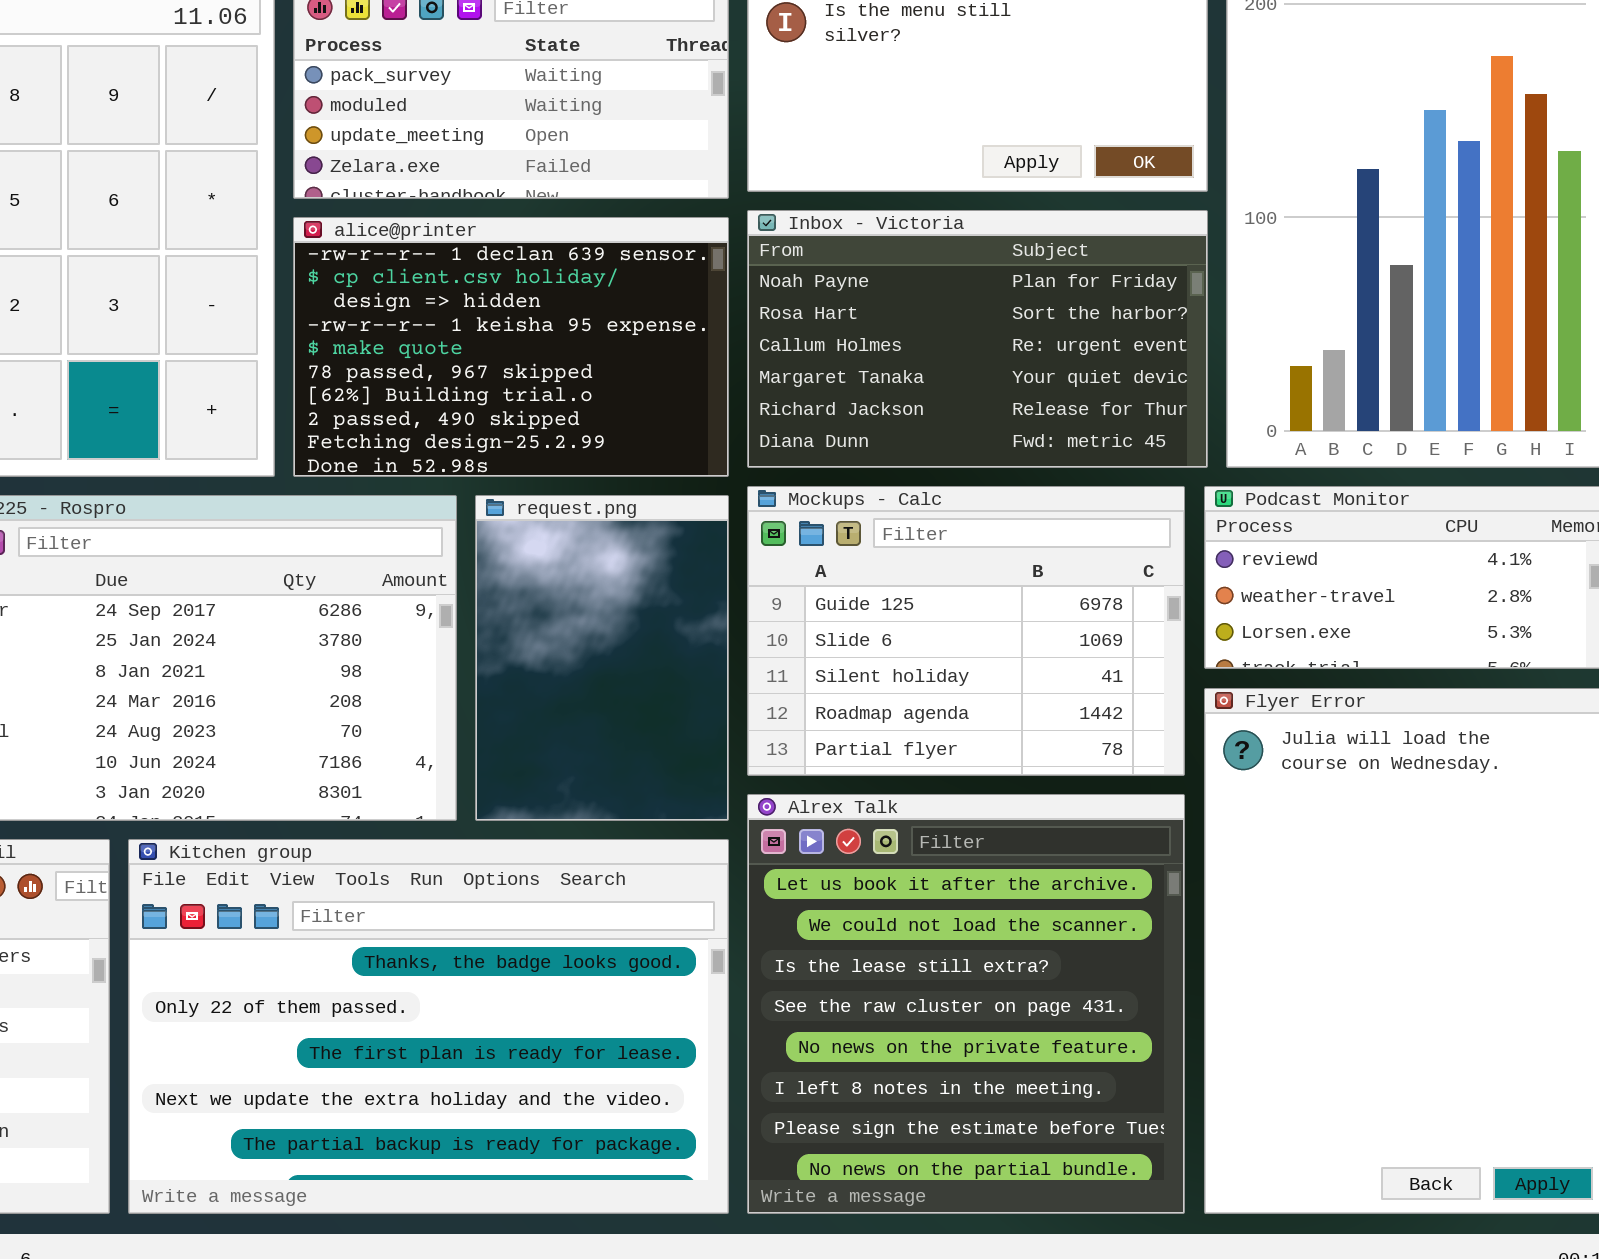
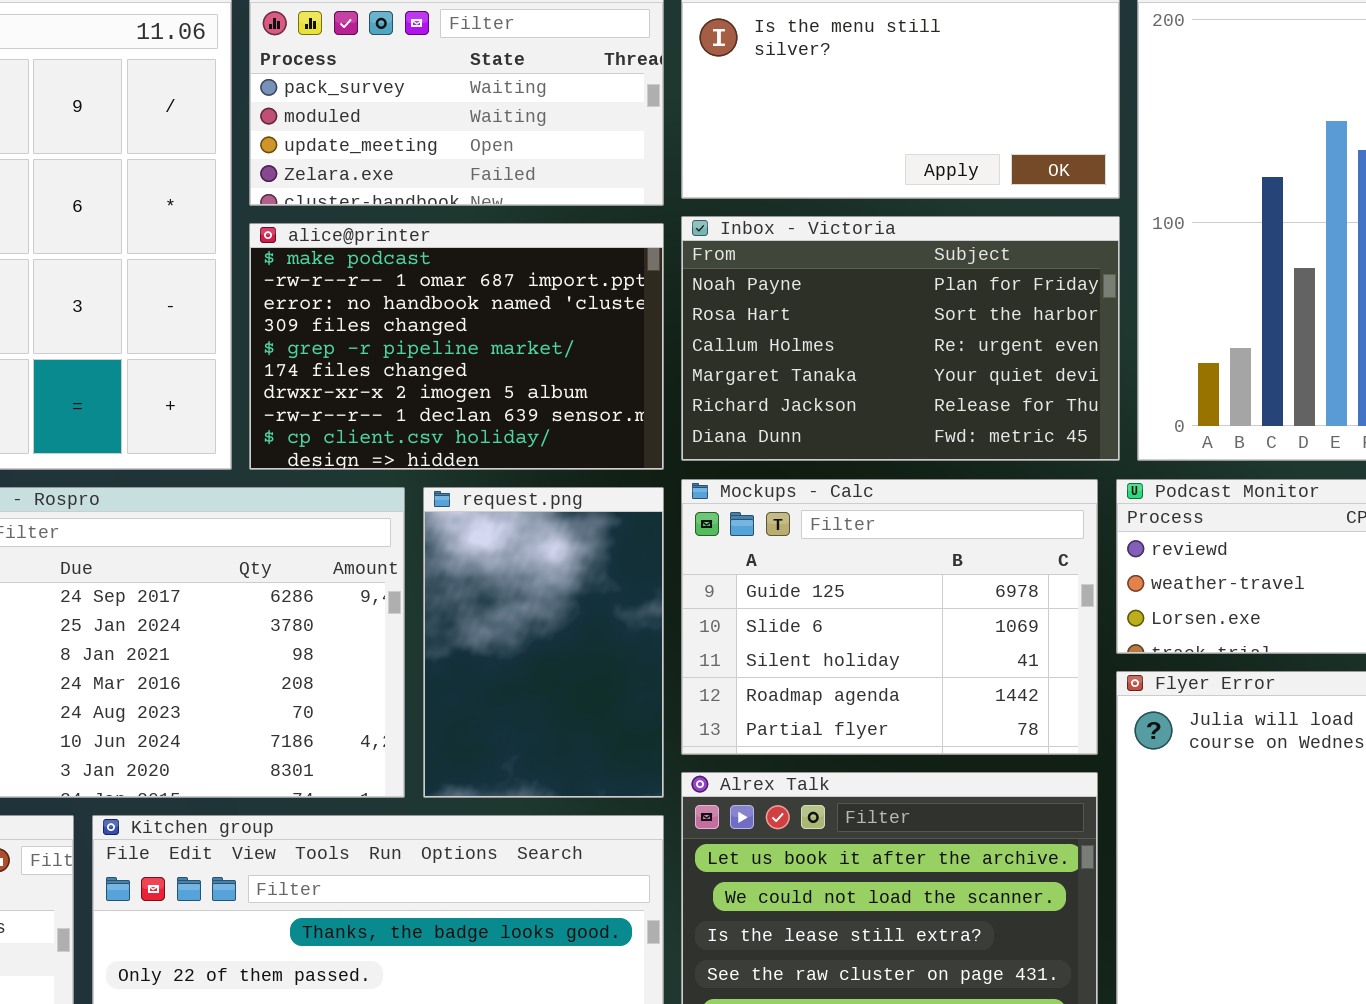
alice@printer: [293,217,729,477] -> [249,223,664,470], scrolled up 7 rows

